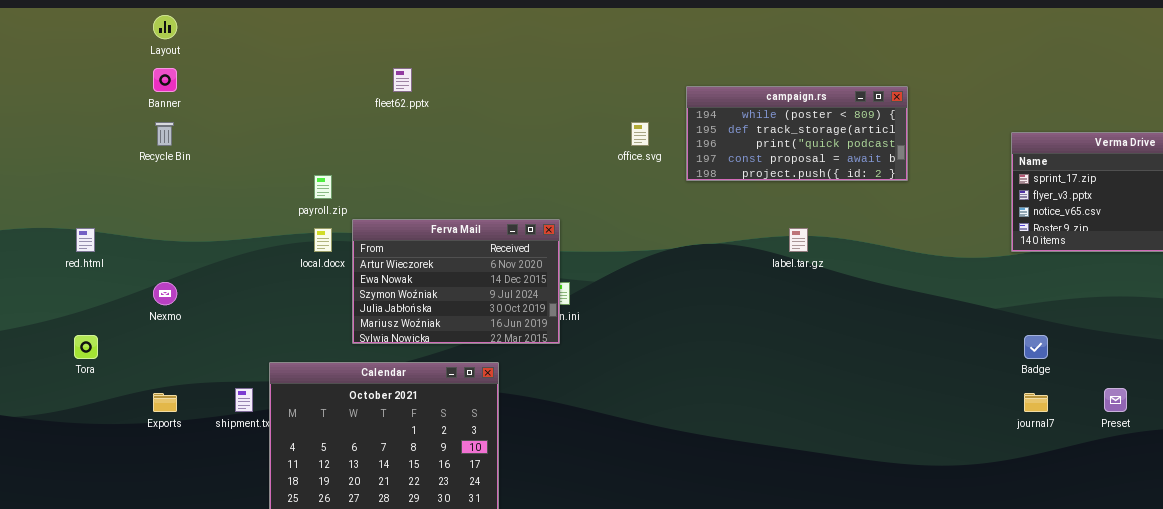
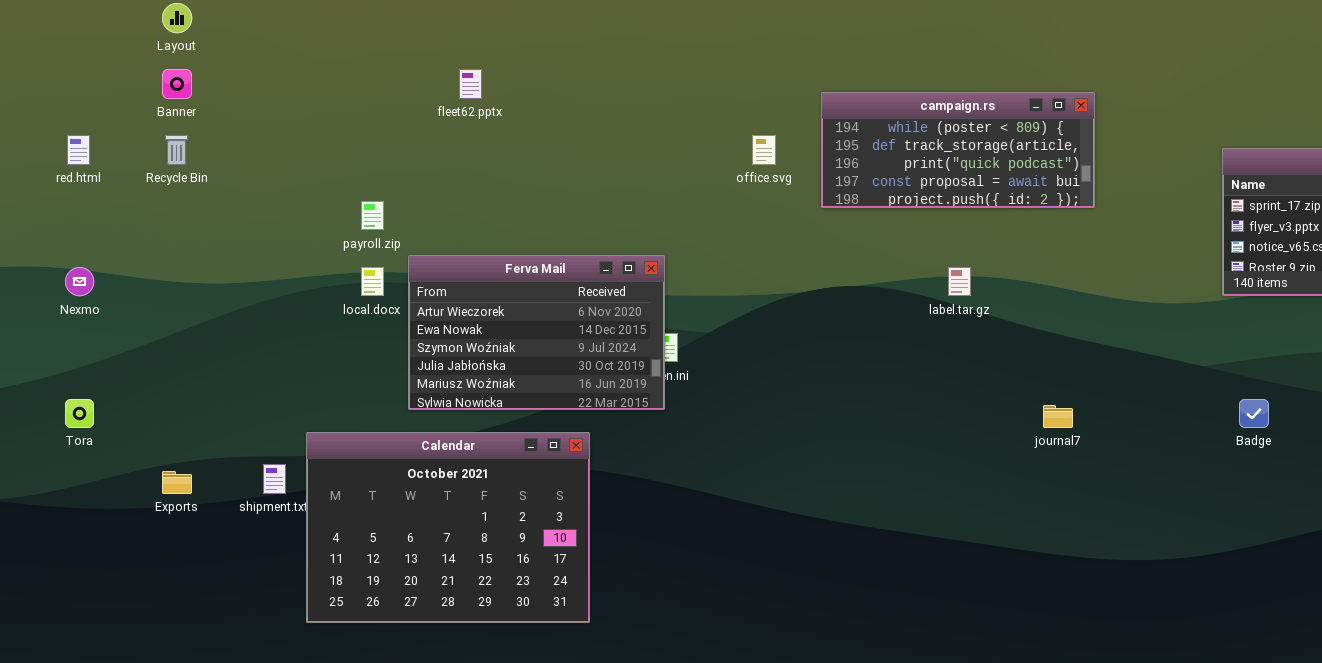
red.html: [76,228,95,252] -> [67,135,90,165], moved
Nexmo: [153,282,177,305] -> [65,267,94,296], moved
journal7: [1024,393,1048,412] -> [1043,405,1073,428], moved

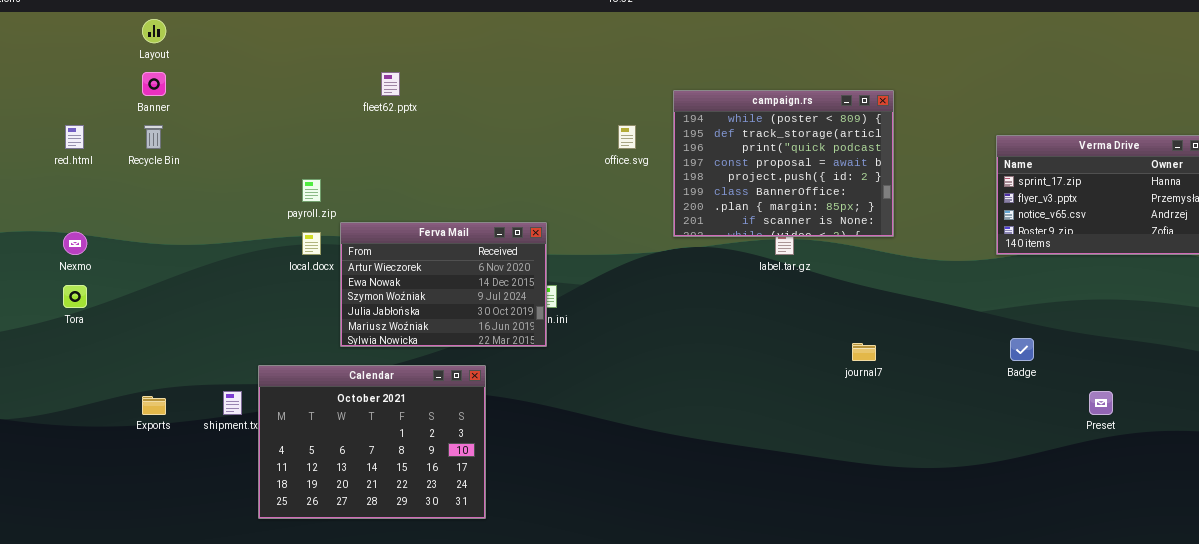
campaign.rs: [821,92,1095,208] -> [673,90,894,237], resized
Tora: [65,399,94,428] -> [63,285,87,308], moved

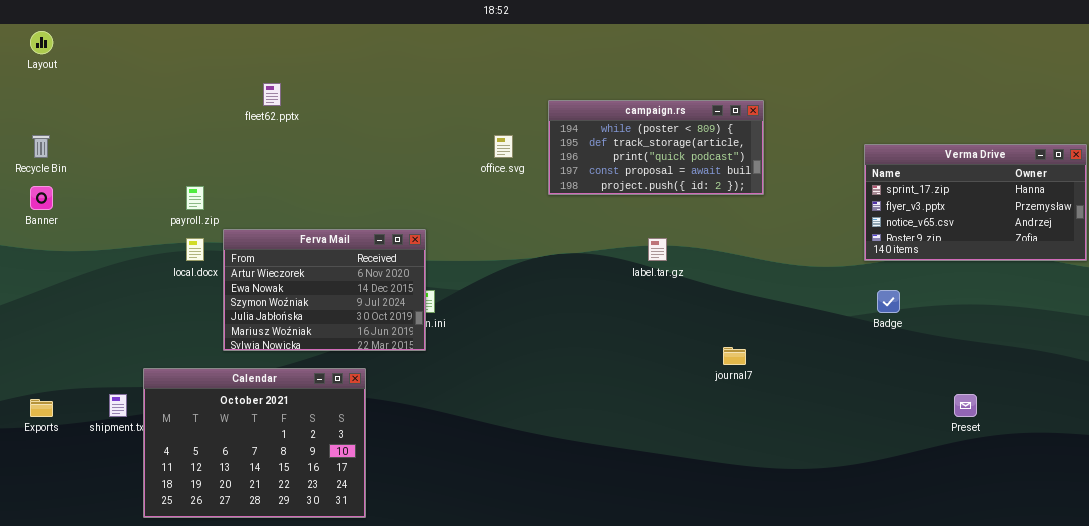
Banner: [142,72,166,96] -> [30,186,53,210], moved
campaign.rs: [673,90,894,237] -> [548,100,764,195], resized
Badge: [1010,338,1034,361] -> [877,290,900,313], moved

